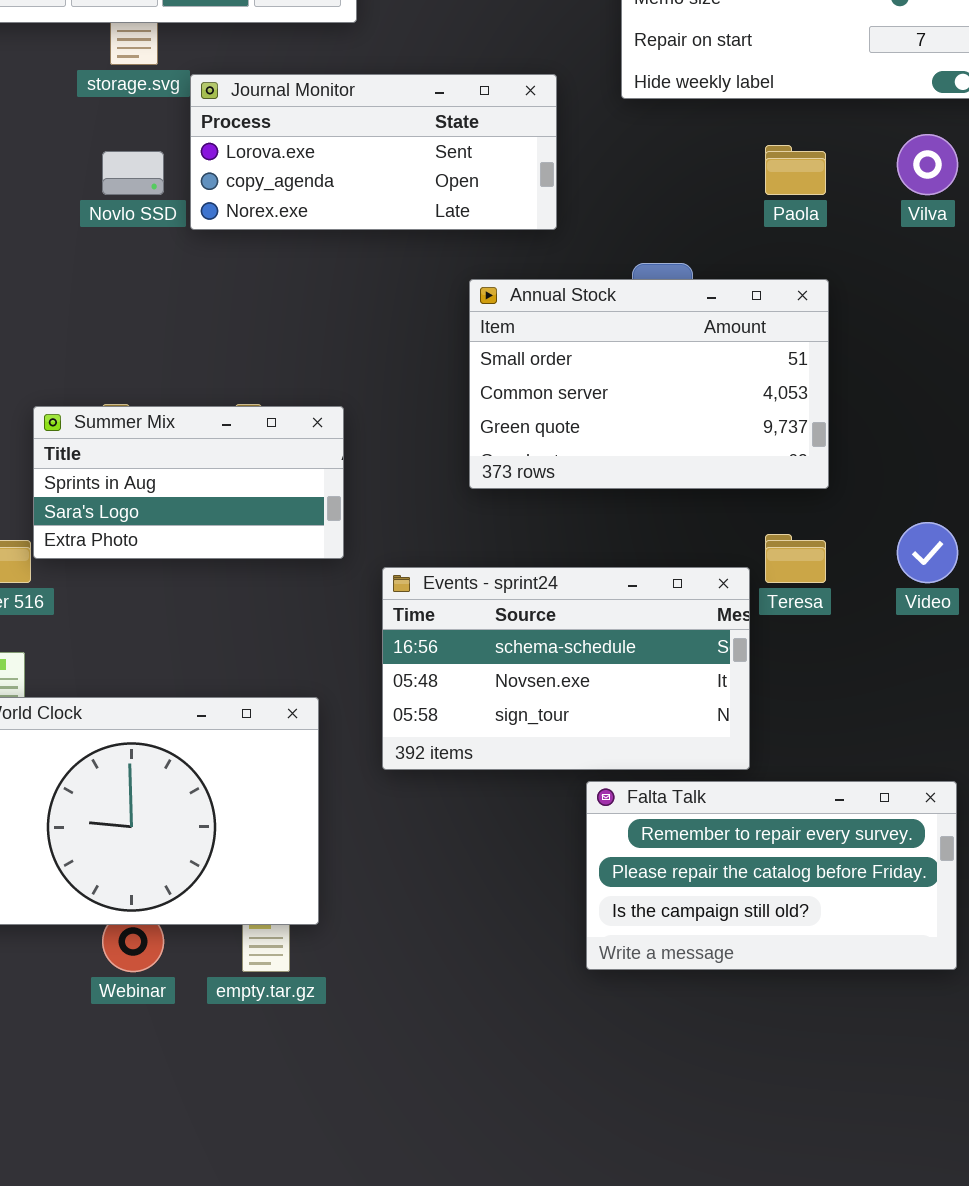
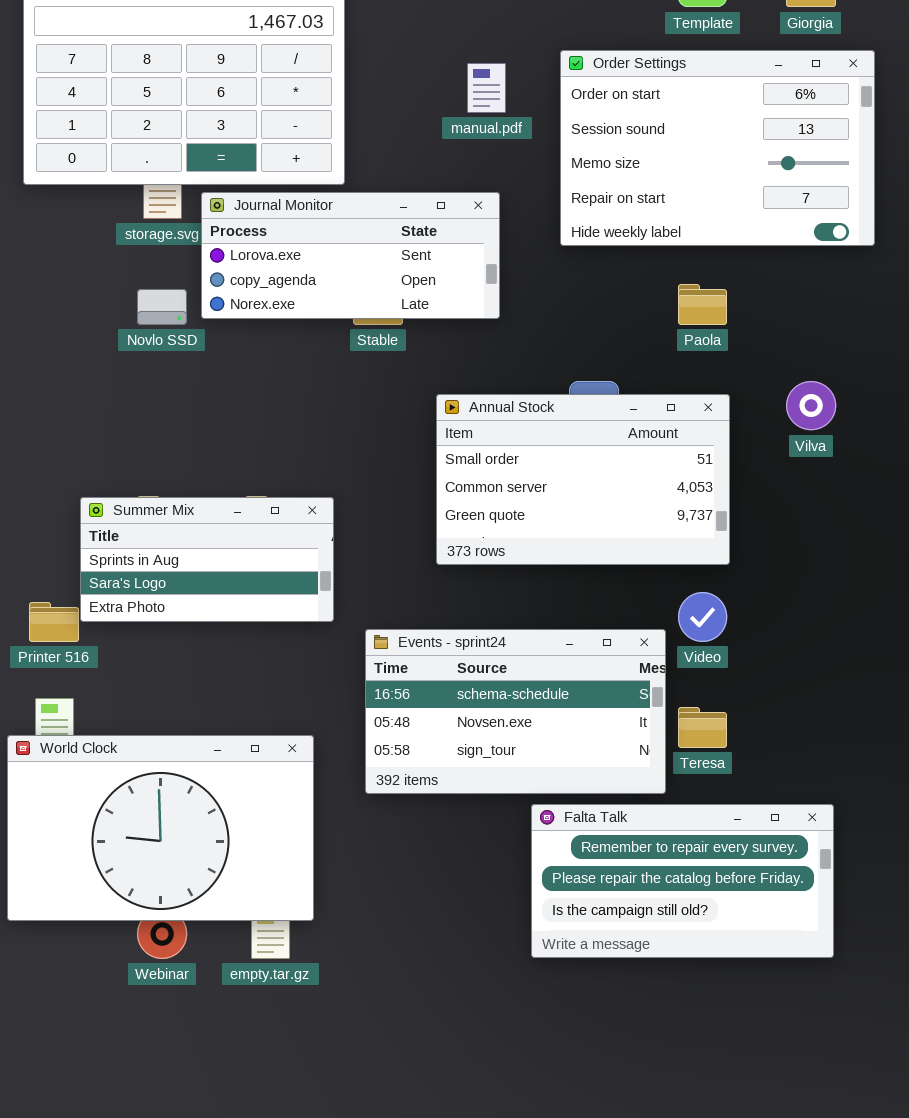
Journal Monitor: [190,74,557,230] -> [201,192,500,319], moved
Vilva: [897,134,958,195] -> [786,381,836,430], moved
Video: [897,522,958,583] -> [678,592,727,642], moved
Teresa: [765,534,826,583] -> [678,707,727,748], moved

